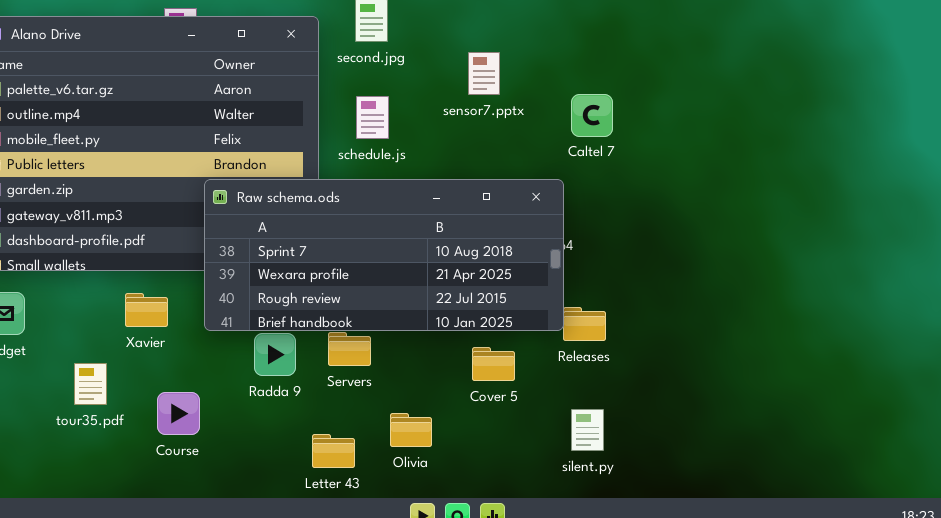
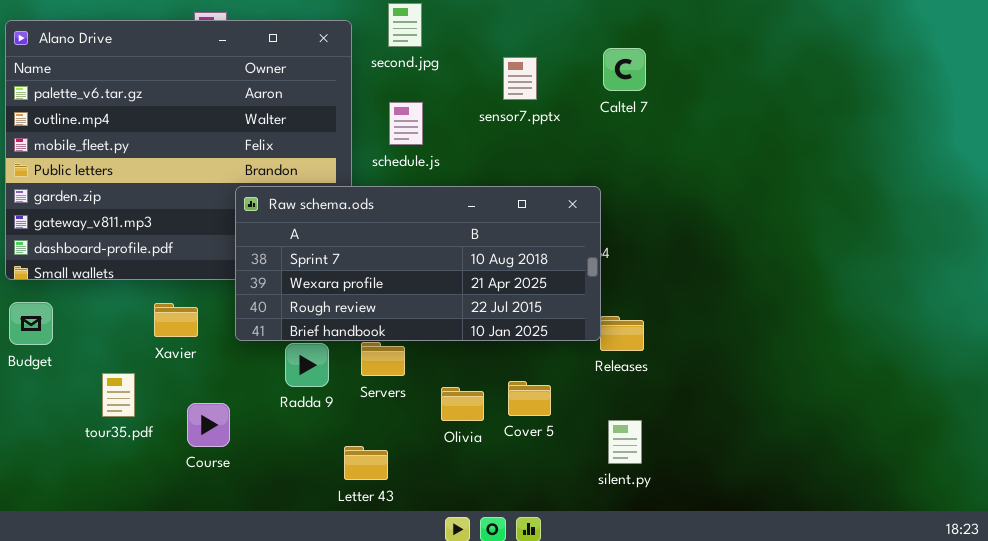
Caltel 7: [571,94,613,137] -> [603,48,646,91], moved
Cover 5: [472,347,515,381] -> [508,381,551,416], moved
Olivia: [390,413,432,447] -> [441,387,484,421], moved

